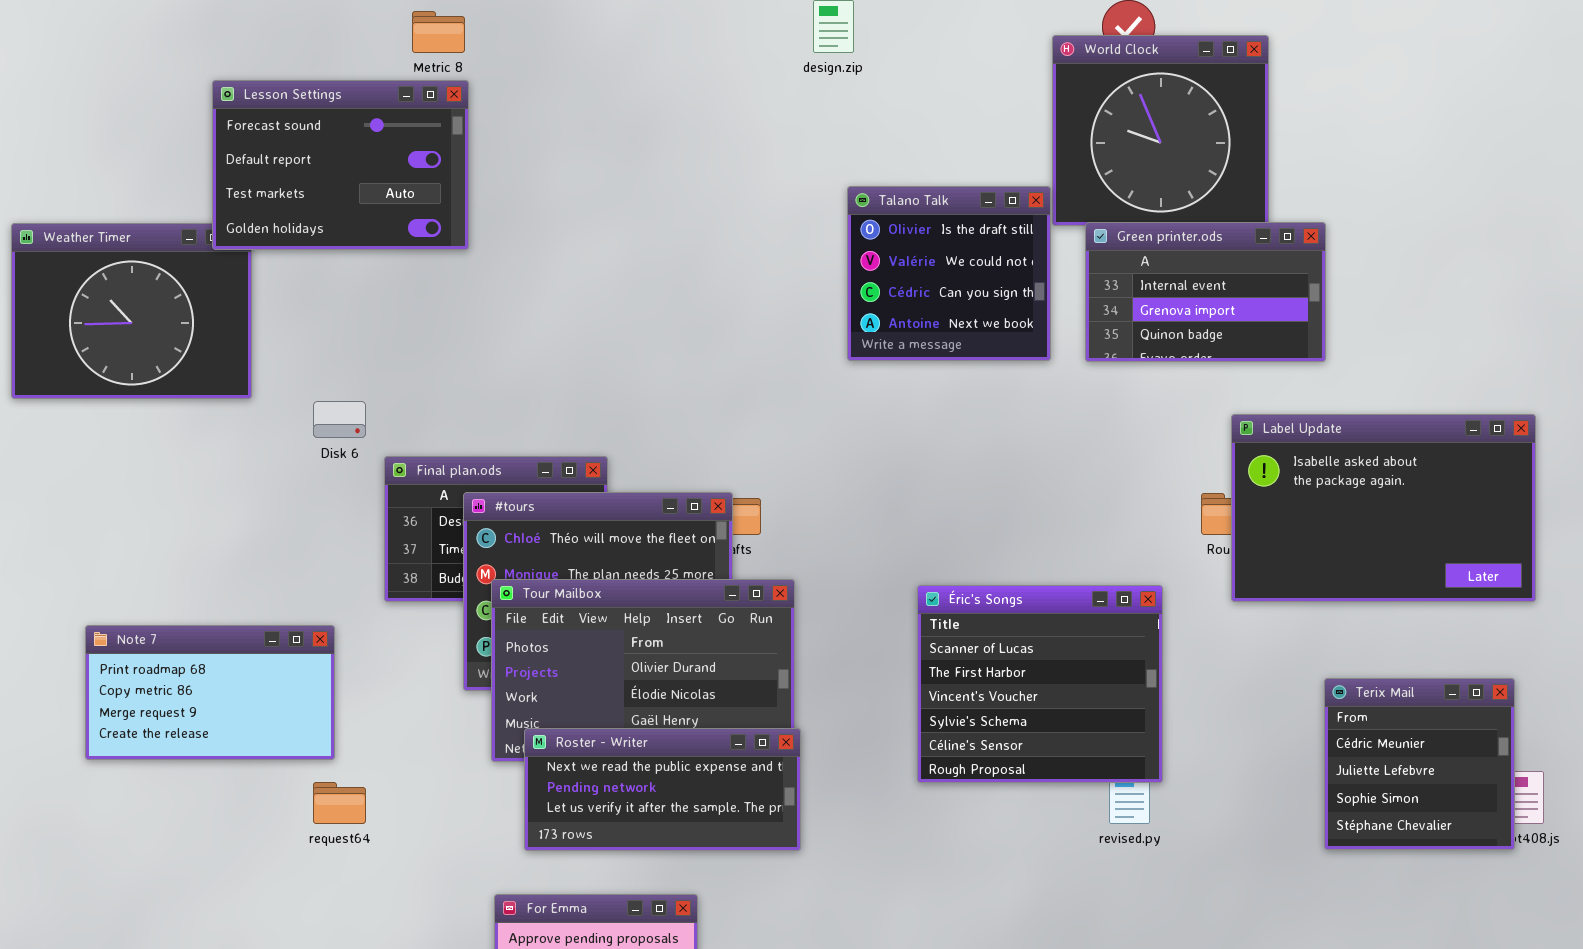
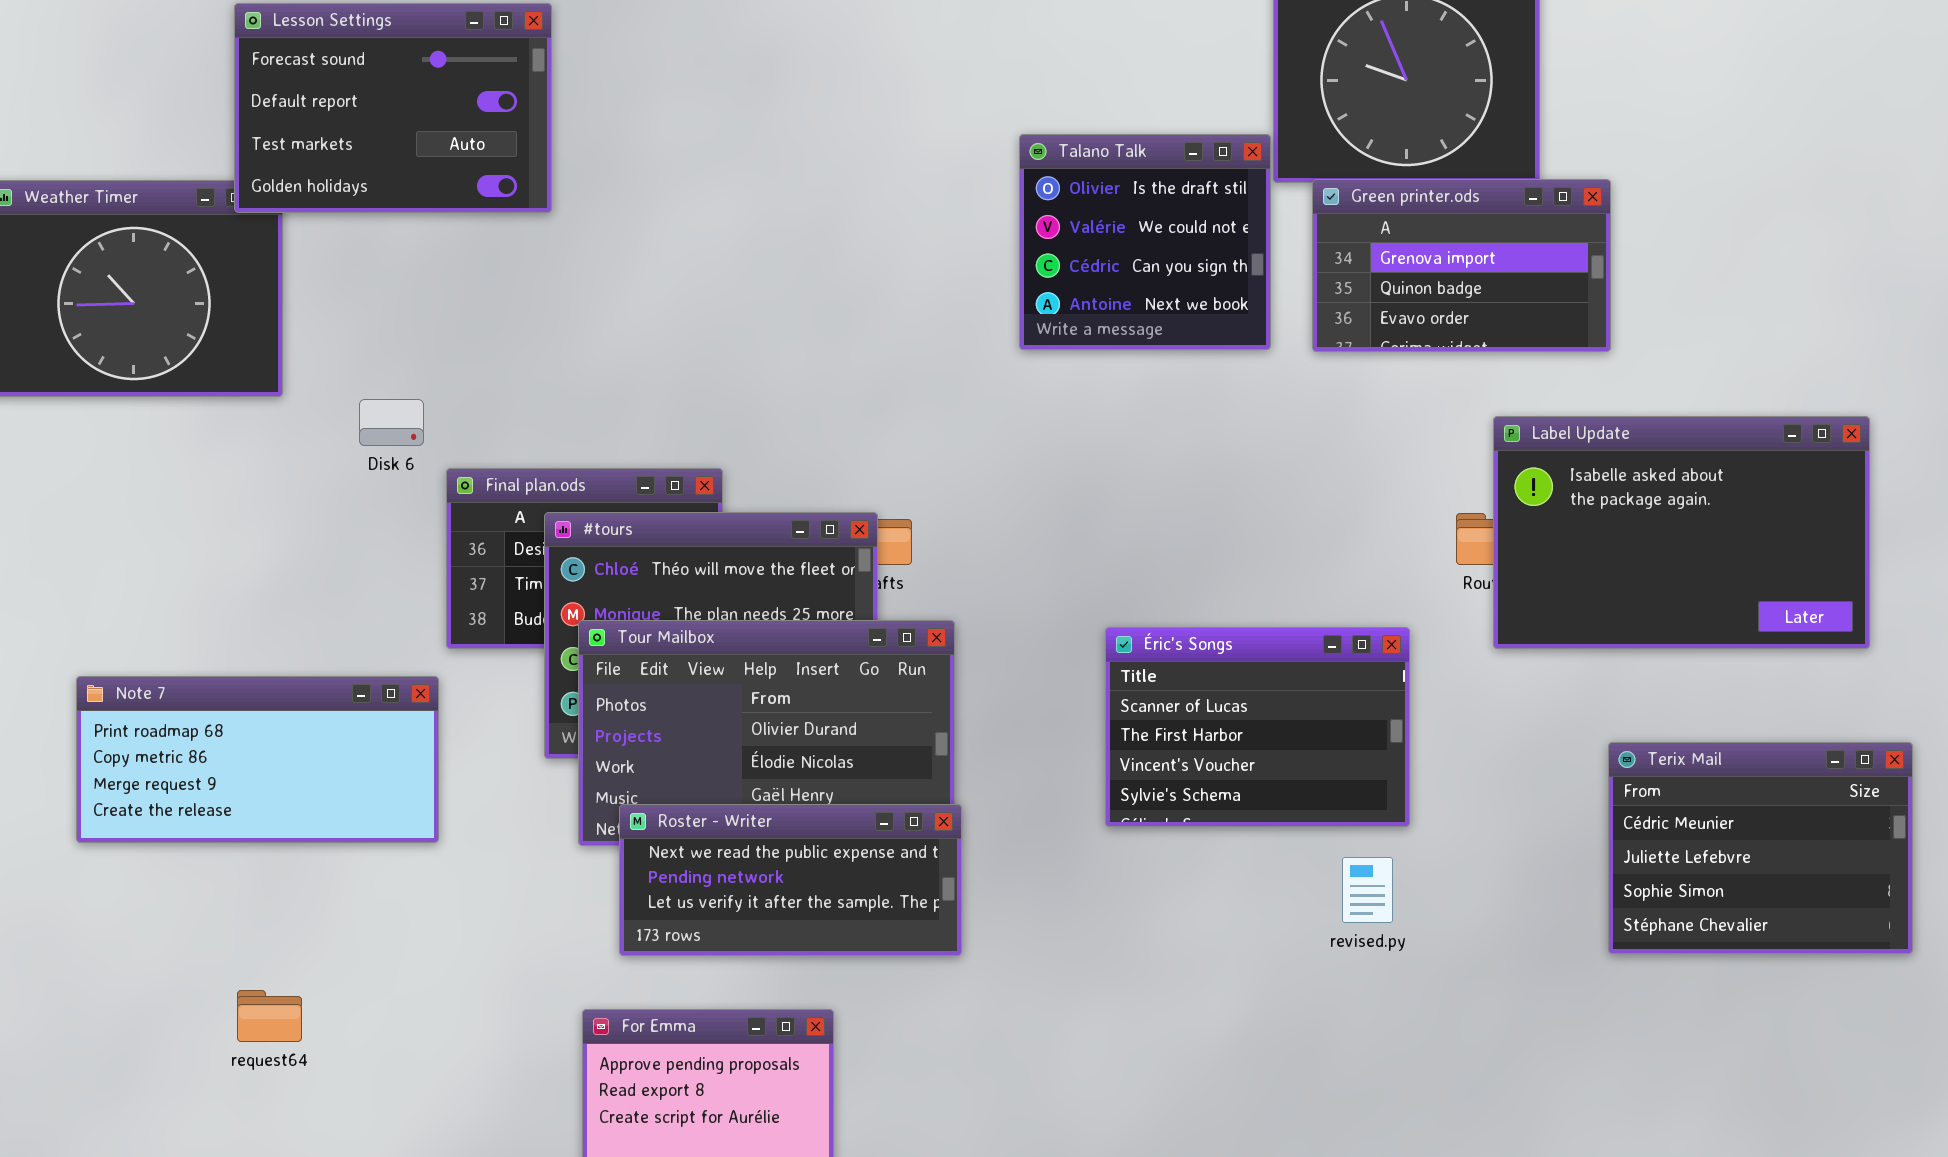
Green printer.ods: [1085,222,1326,362] -> [1312,179,1611,352], scrolled down 1 row
Éric's Songs: [917,585,1163,783] -> [1105,627,1410,827], resized
Note 7: [85,625,335,760] -> [76,676,439,843], resized
Terix Mail: [1324,678,1515,850] -> [1608,742,1913,954], resized
request64: [313,782,366,824] -> [237,990,302,1042], moved

